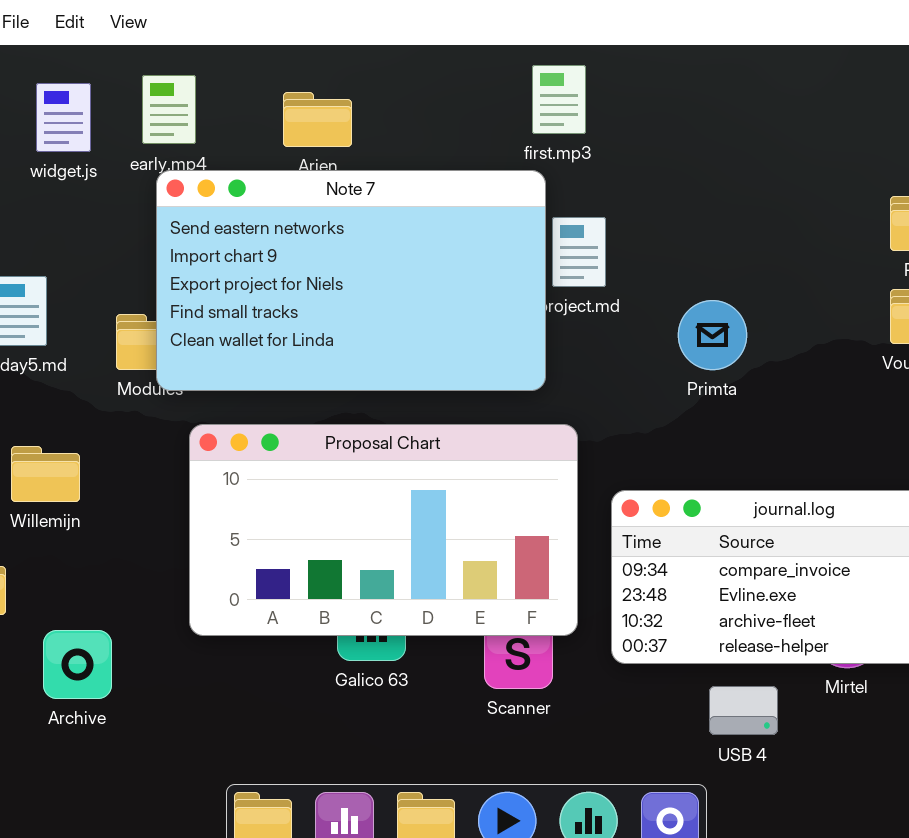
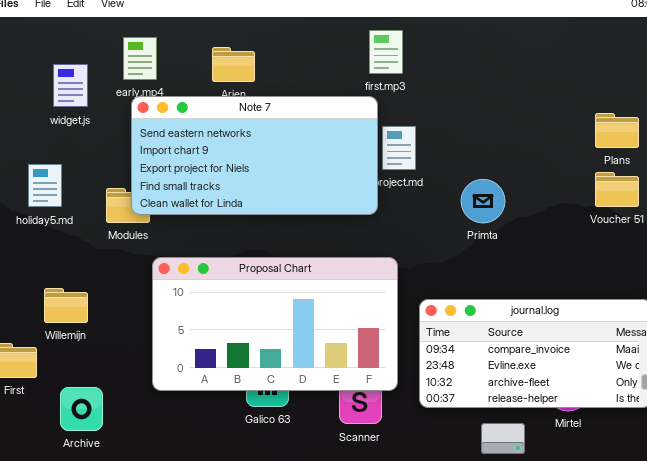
widget.js: [36,83,91,152] -> [53,64,88,107], moved
Note 7: [156,170,546,391] -> [131,96,378,215], resized
Willemijn: [11,446,80,502] -> [44,288,88,323], moved

